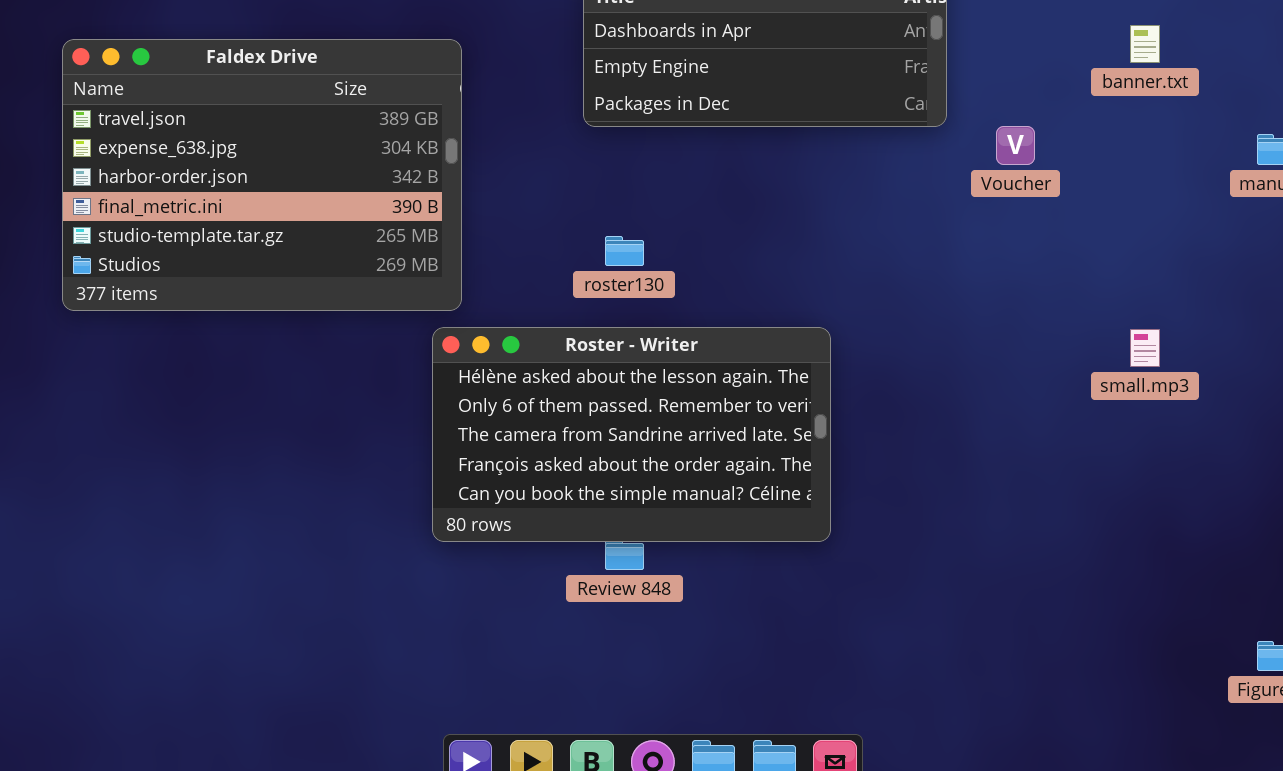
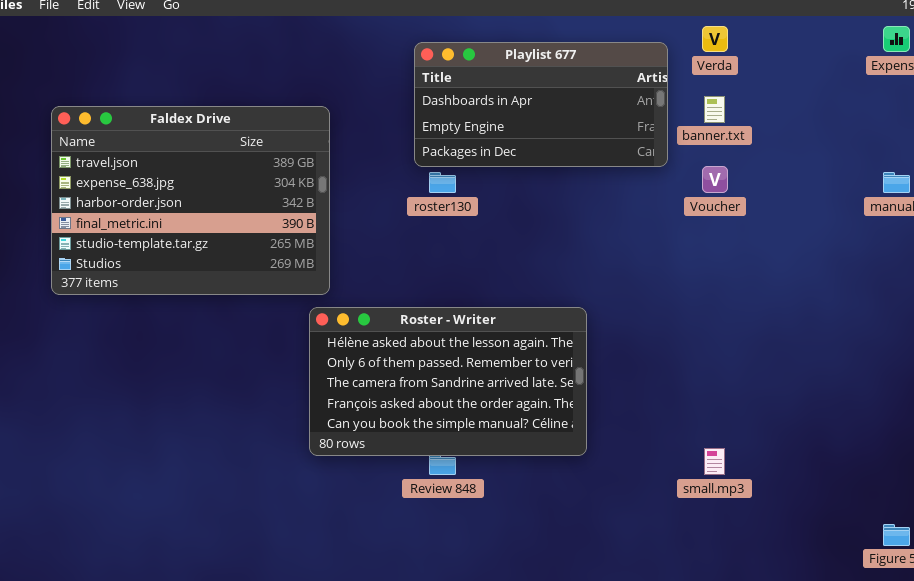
banner.txt: [1130,25,1160,63] -> [704,96,725,123], moved
roster130: [605,236,644,266] -> [429,172,456,193], moved
small.mp3: [1130,329,1160,367] -> [704,448,725,475], moved

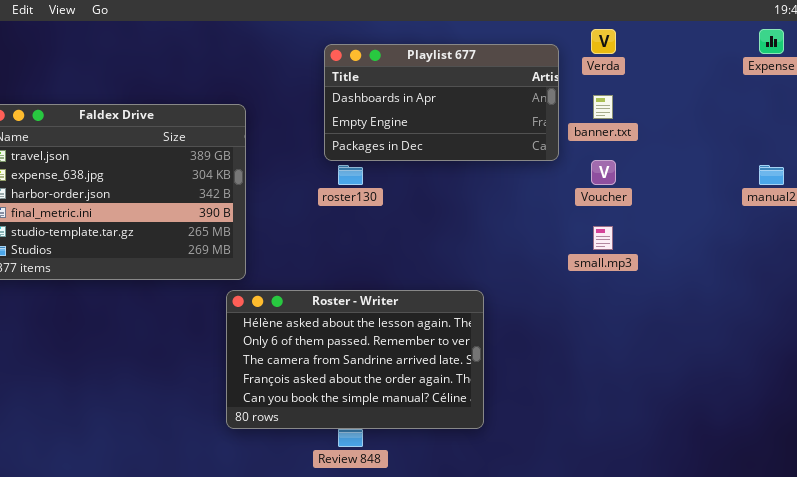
small.mp3: [704,448,725,475] -> [593,226,613,250], moved

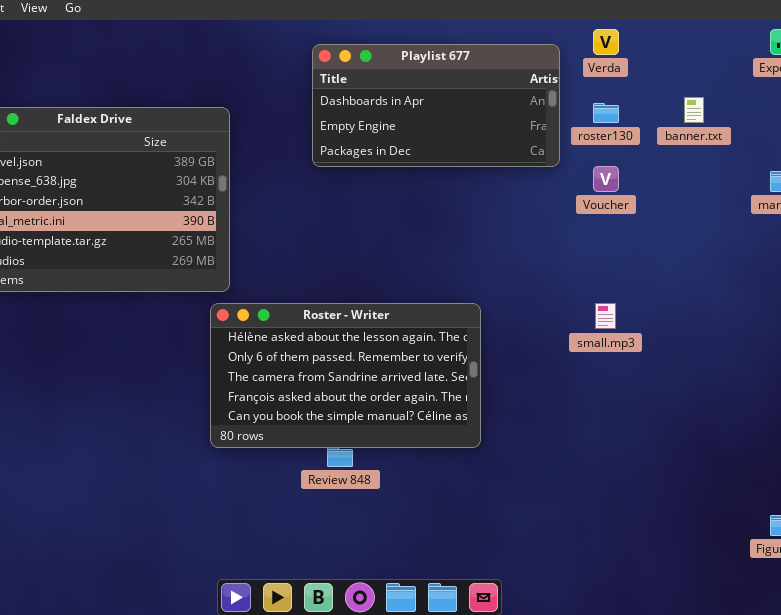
banner.txt: [593,95,613,119] -> [684,97,704,123], moved
roster130: [338,165,363,185] -> [593,103,619,123], moved
small.mp3: [593,226,613,250] -> [595,303,616,329], moved

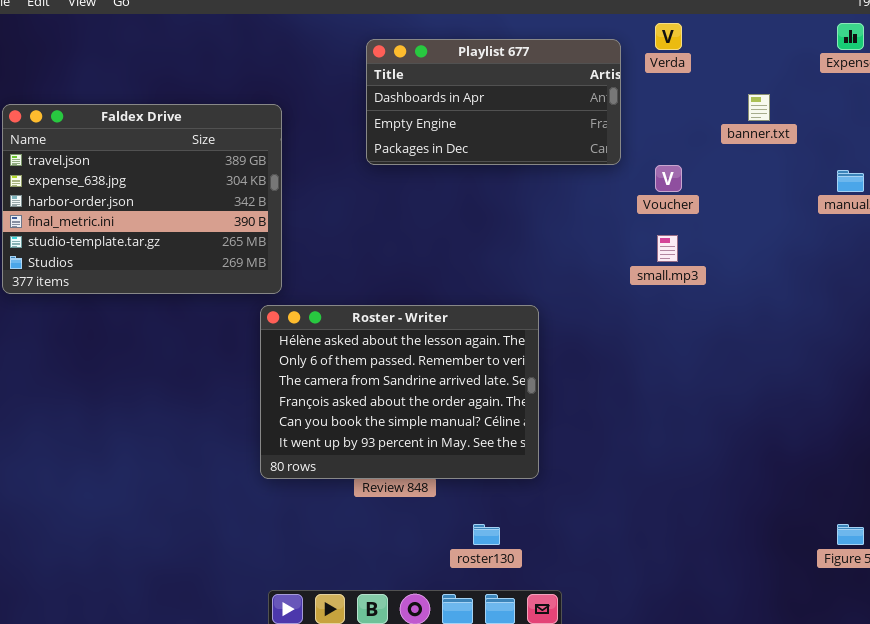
roster130: [593,103,619,123] -> [473,524,500,545], moved
Roster - Writer: [210,303,481,448] -> [260,305,539,479], resized
small.mp3: [595,303,616,329] -> [657,235,678,262], moved

